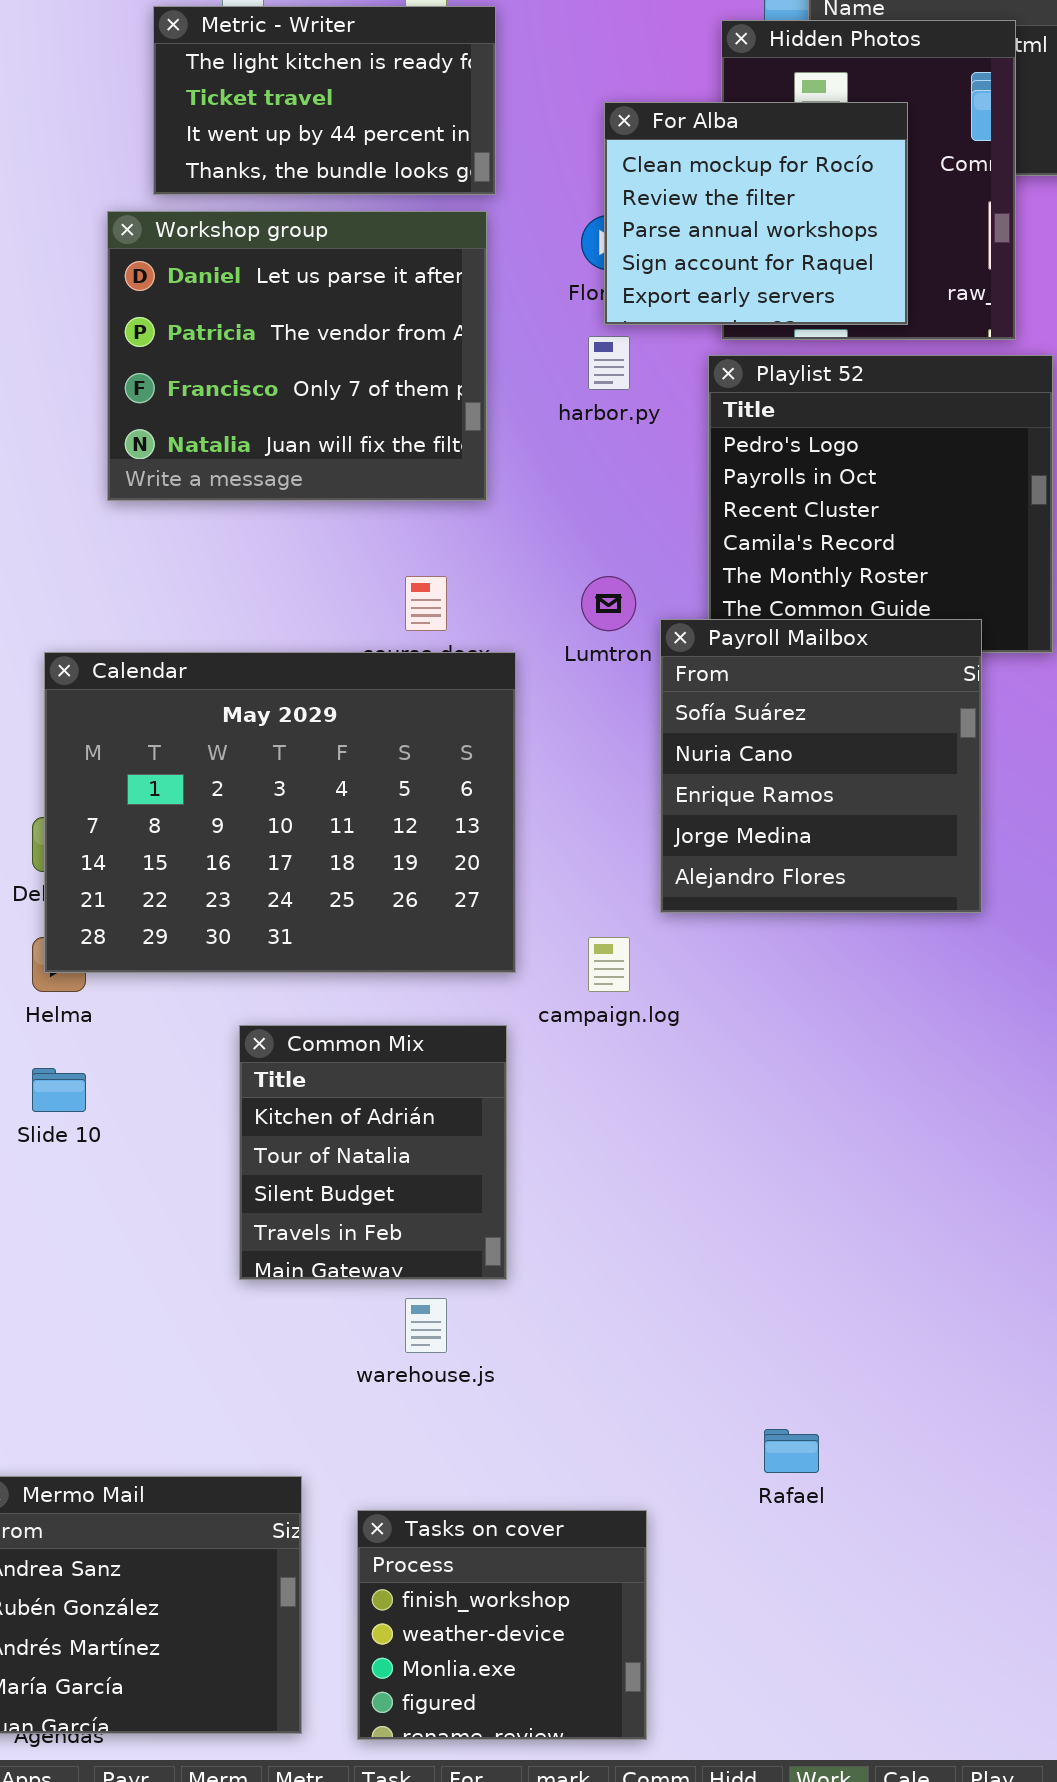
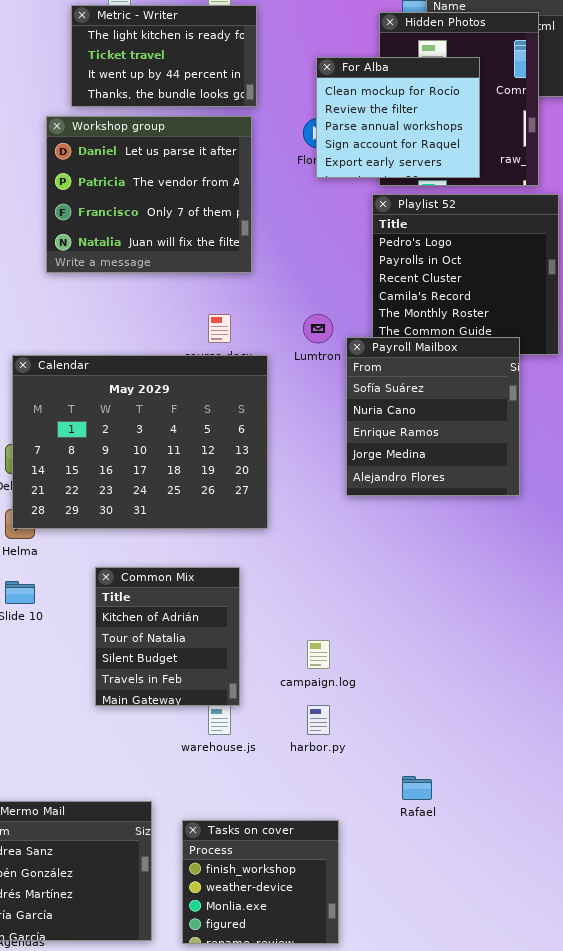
harbor.py: [588,336,630,390] -> [307,705,330,735], moved
campaign.log: [588,937,630,992] -> [307,640,330,669], moved
Common Mix: [239,1025,507,1280] -> [95,567,240,706], moved

